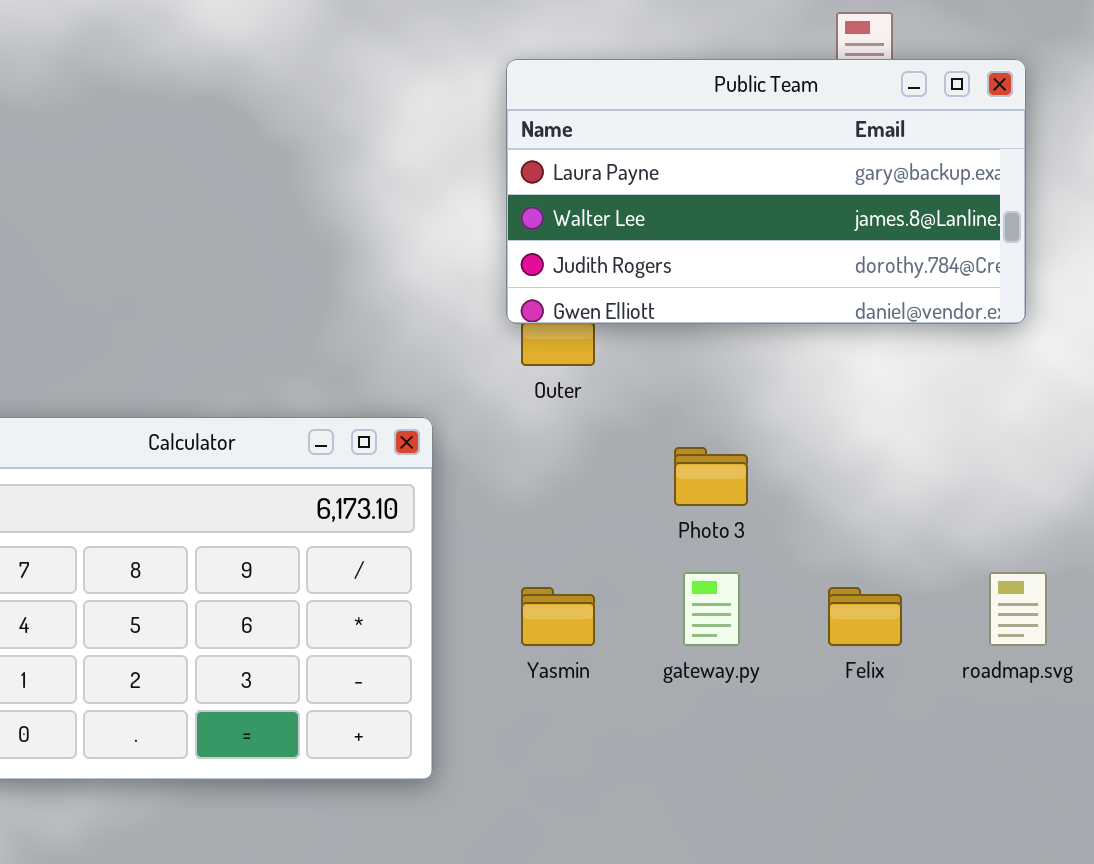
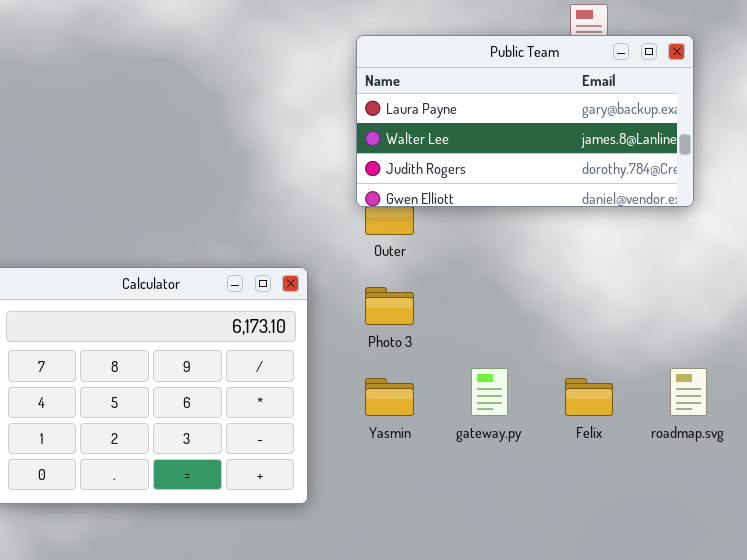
Photo 3: [674,447,748,506] -> [365,287,414,325], moved

